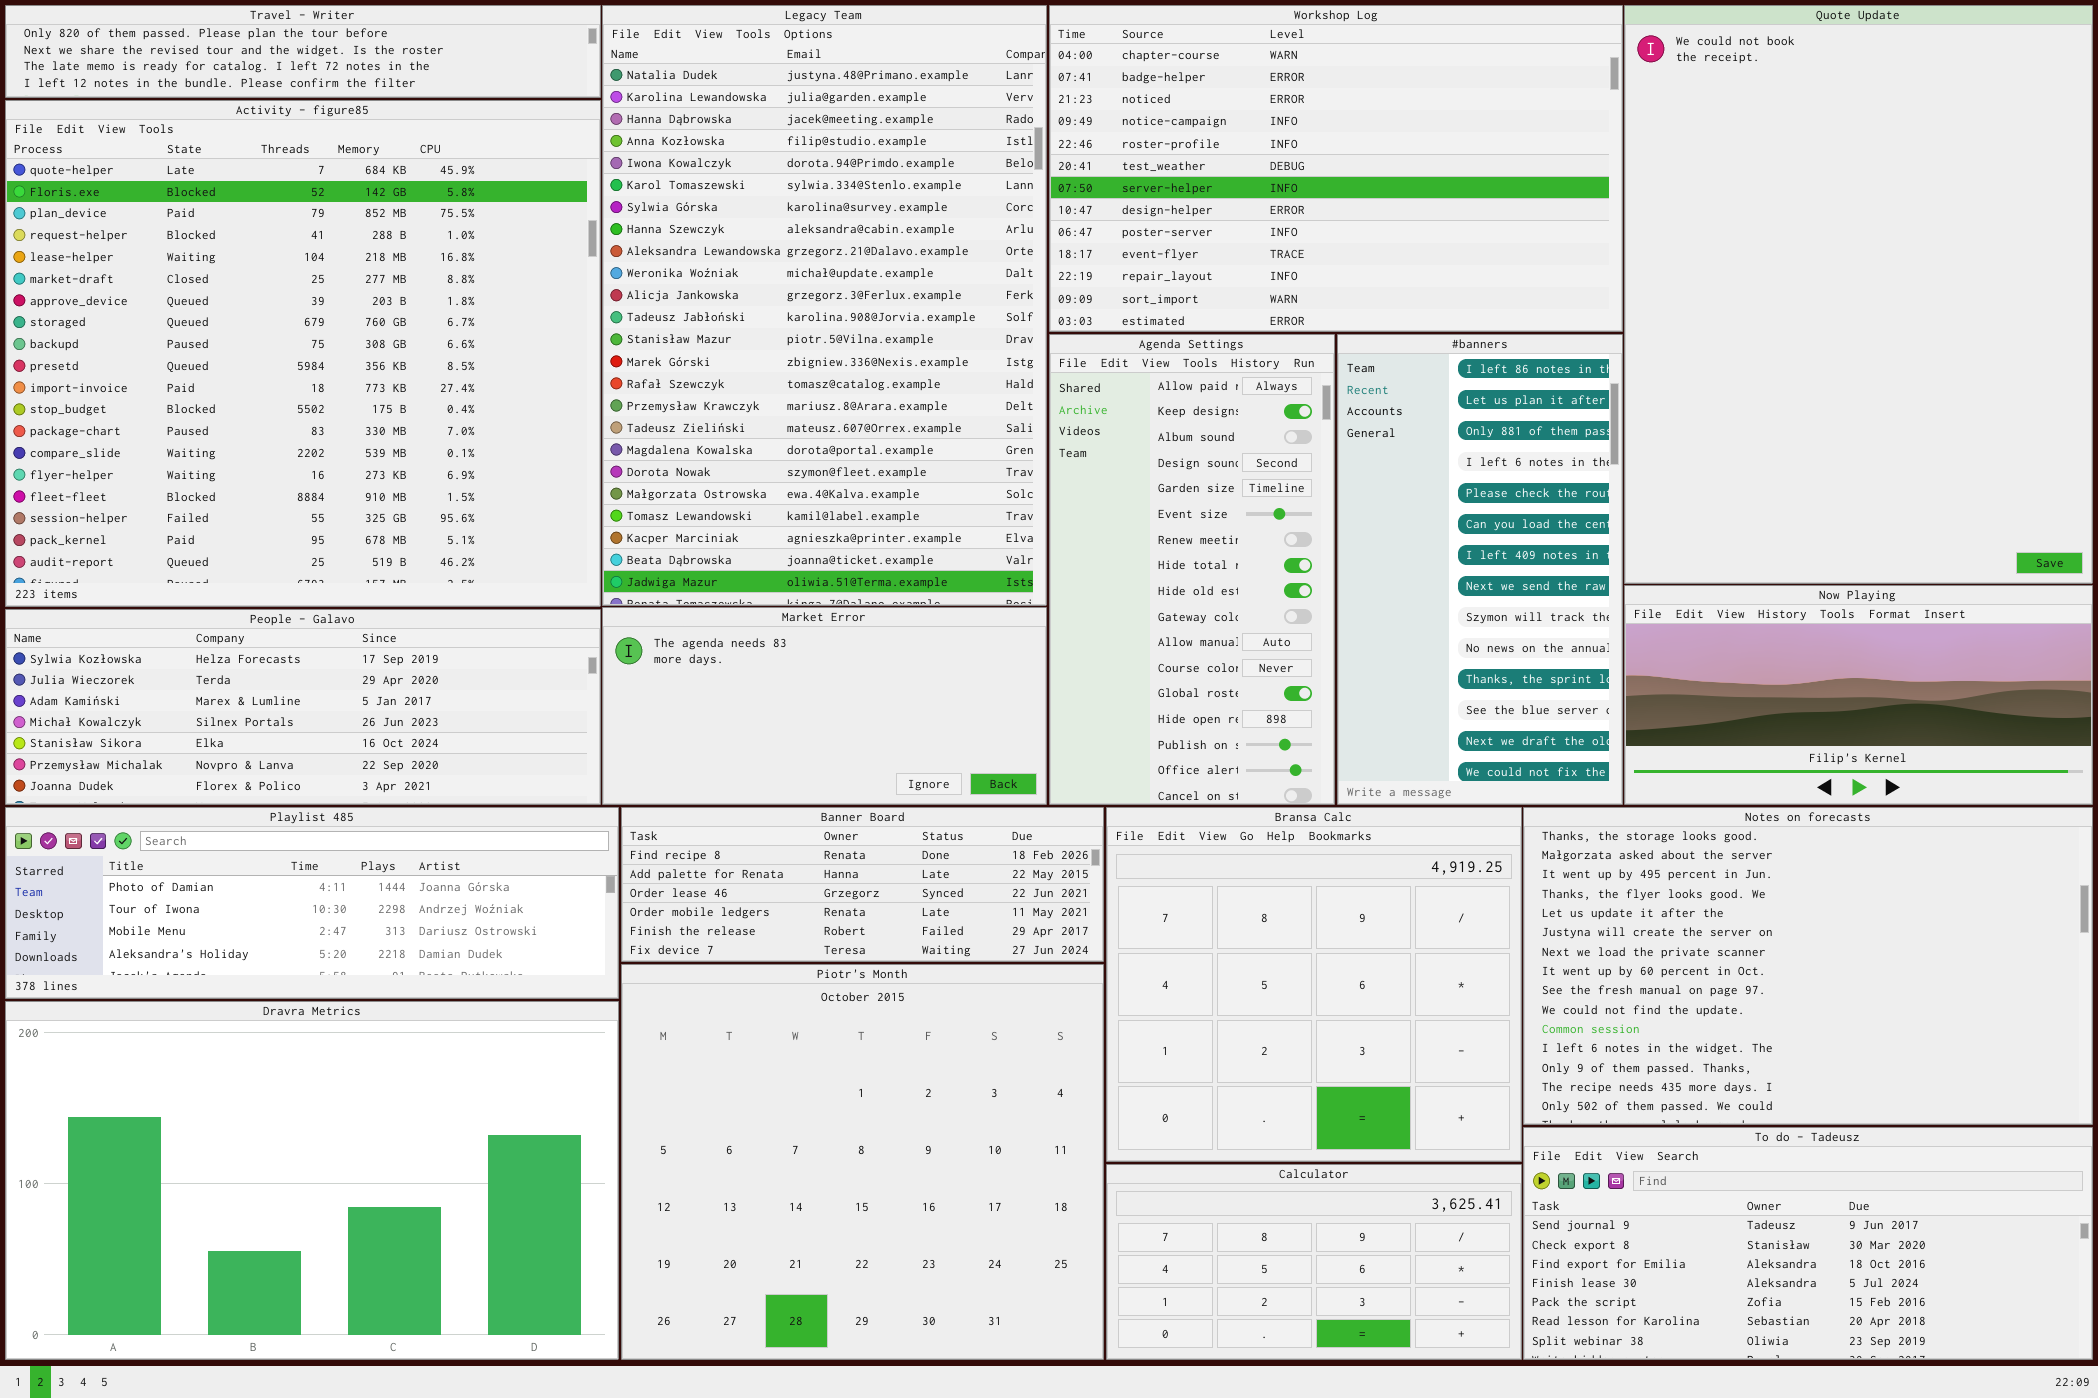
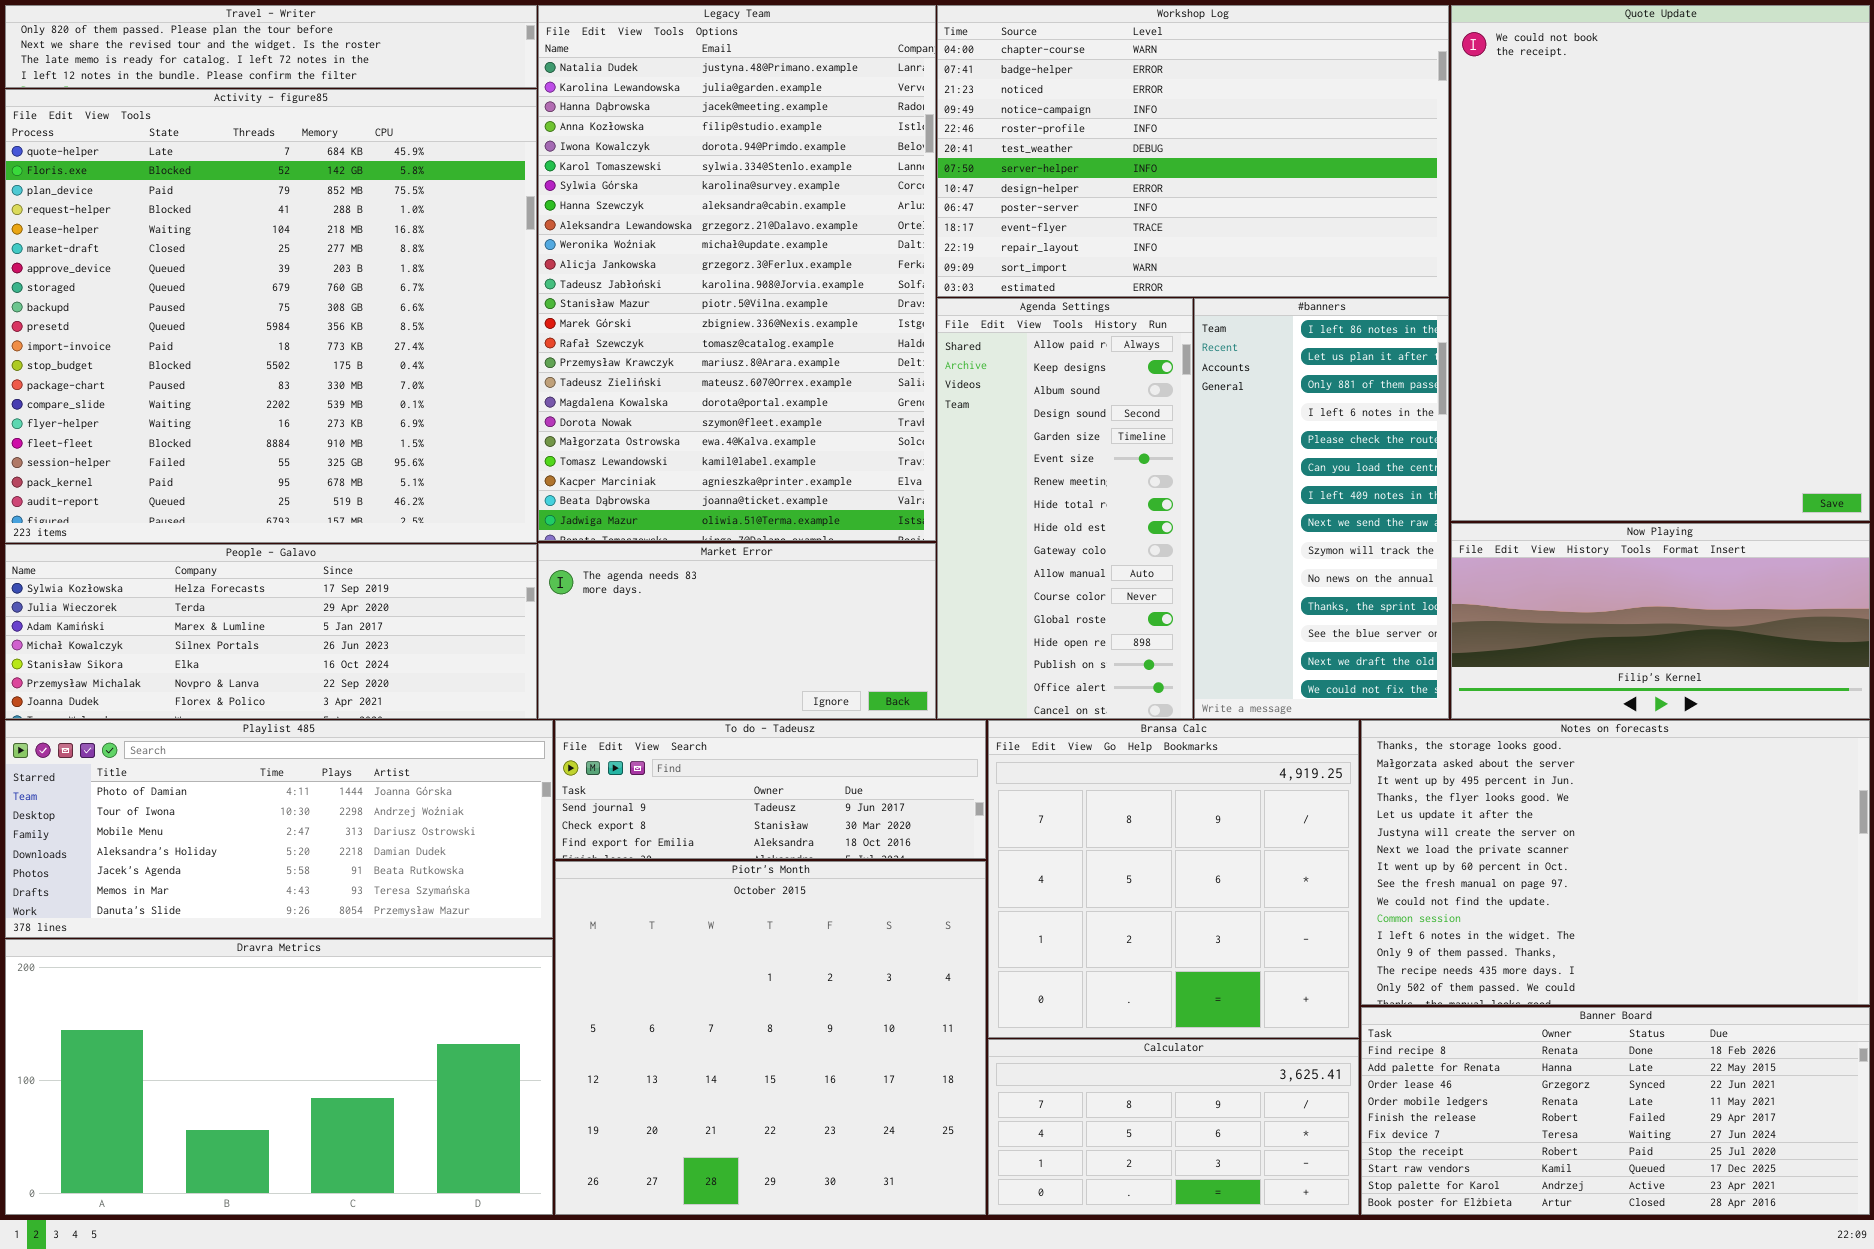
Playlist 485: [5,807,619,999] -> [5,720,553,938], resized
Banner Board: [621,807,1104,962] -> [1361,1007,1870,1215], moved, resized
Dravra Metrics: [5,1001,619,1360] -> [5,939,553,1215], resized
To do - Tadeusz: [1523,1127,2093,1360] -> [555,720,986,859], moved, resized

